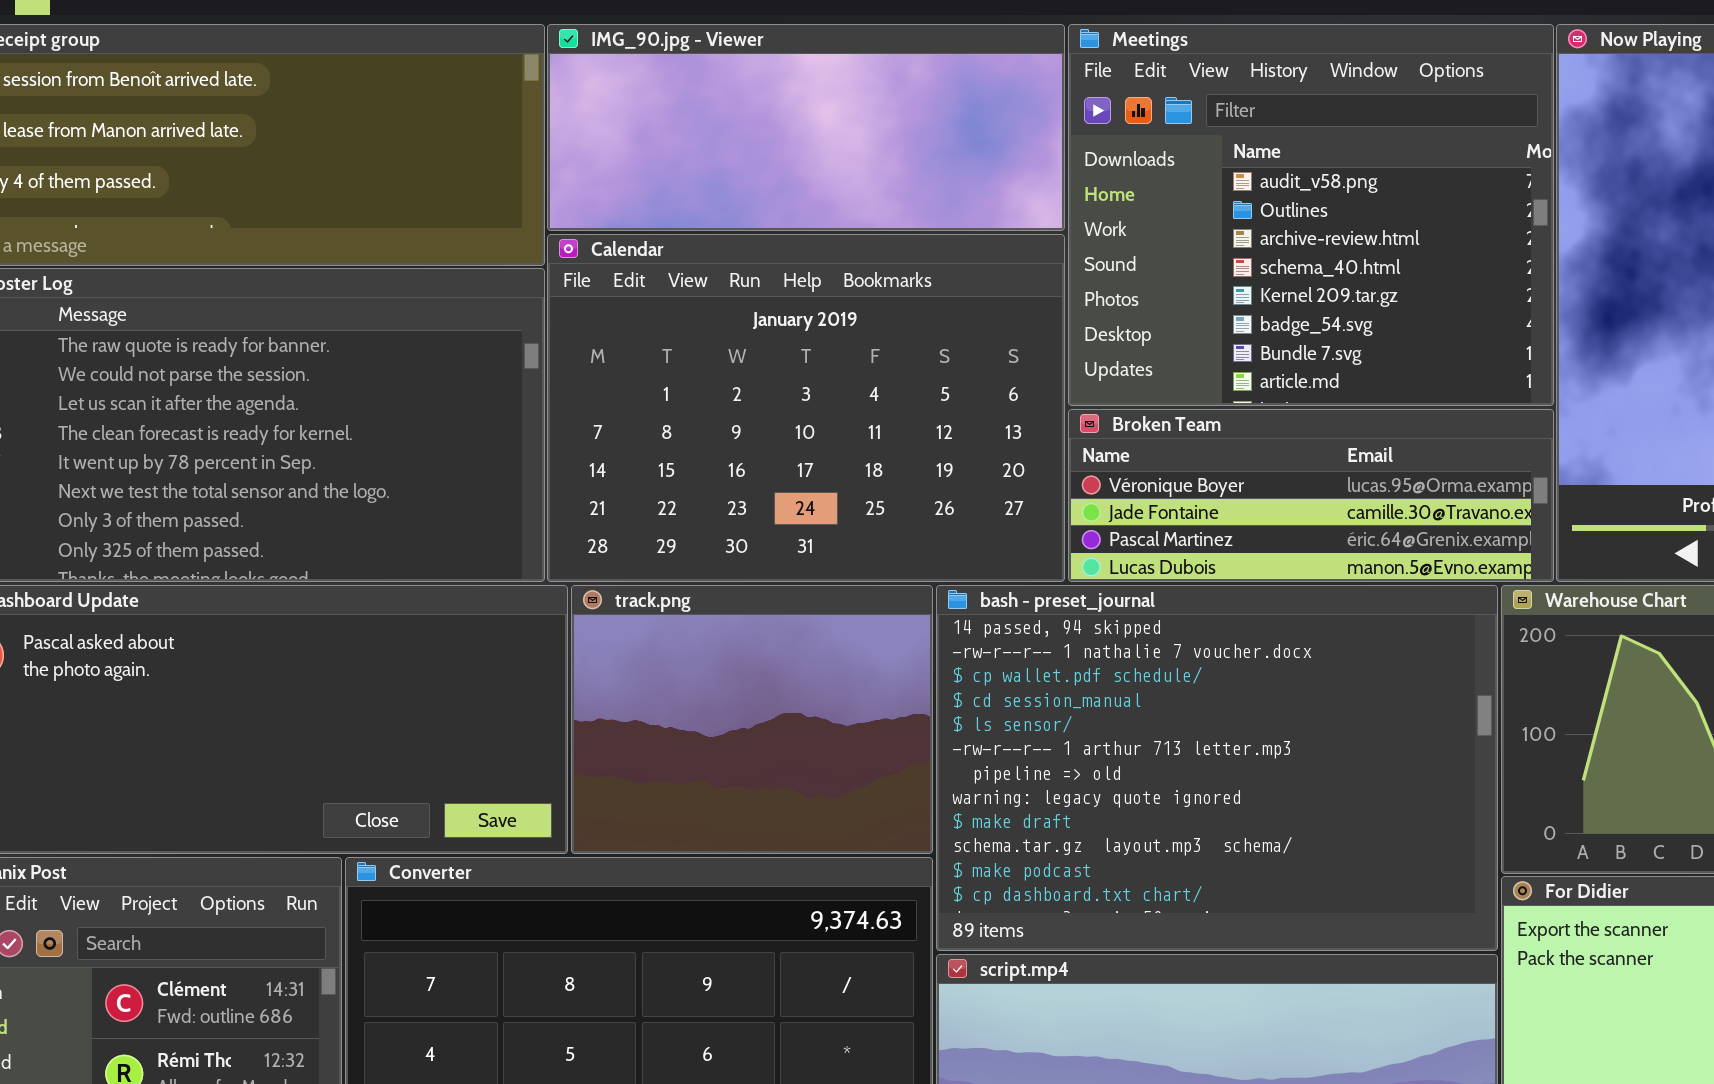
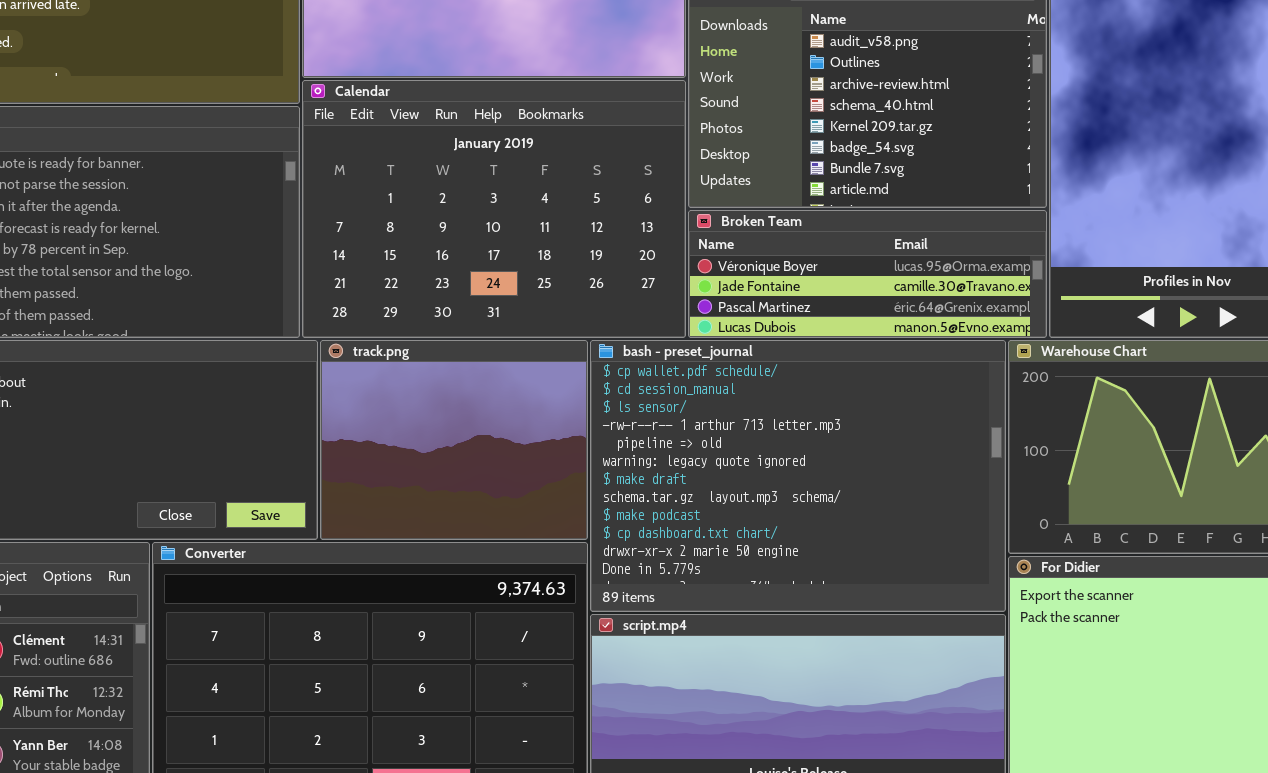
bash - preset_journal: [936,585,1498,951] -> [590,340,1006,612], scrolled down 2 rows

